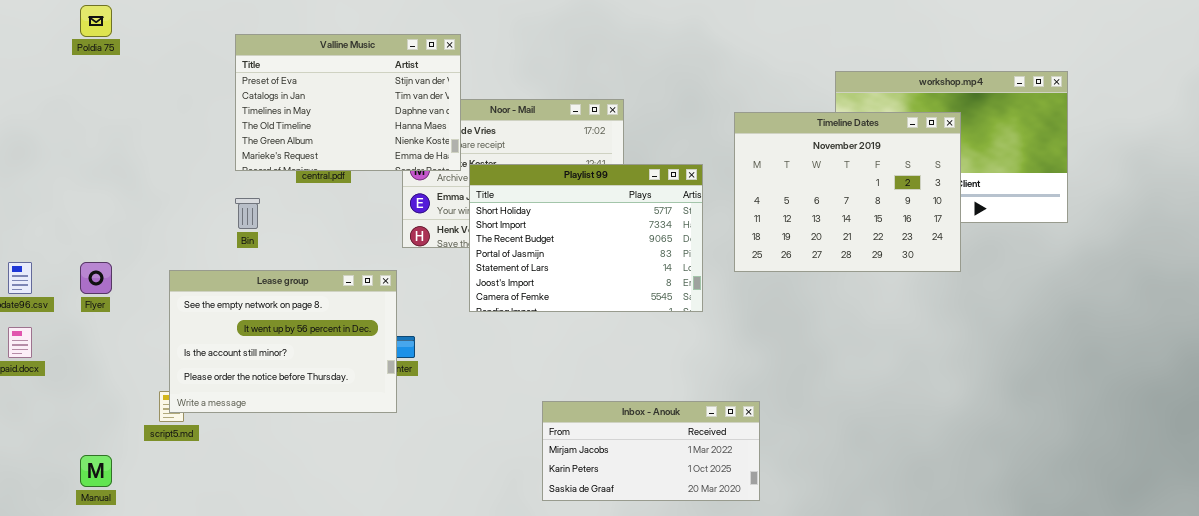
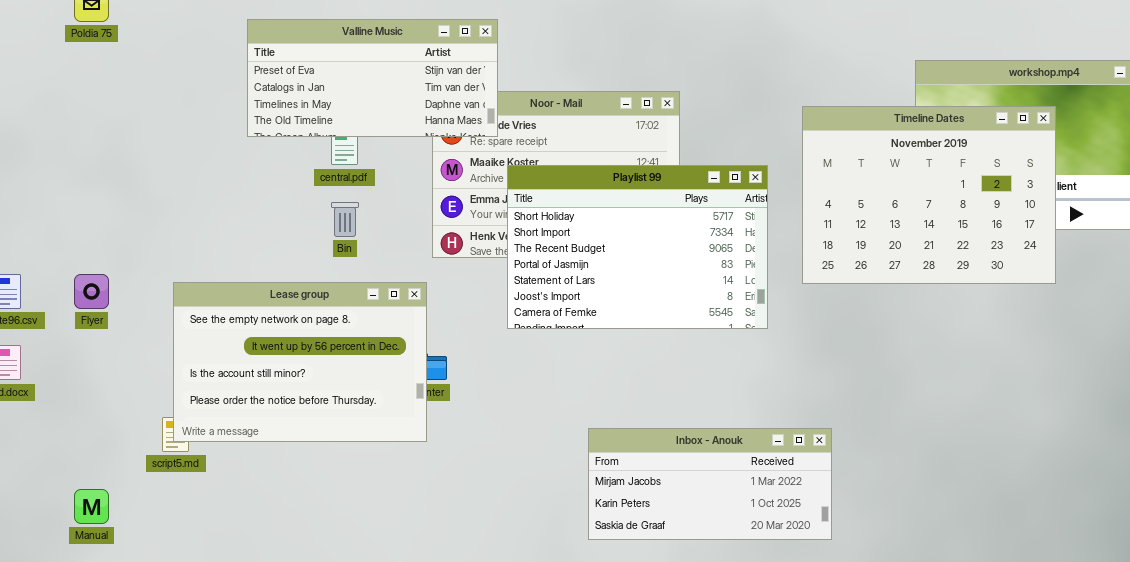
Valline Music: [235,34,461,171] -> [247,19,498,137], resized
Bin: [235,198,260,229] -> [331,202,359,237], moved

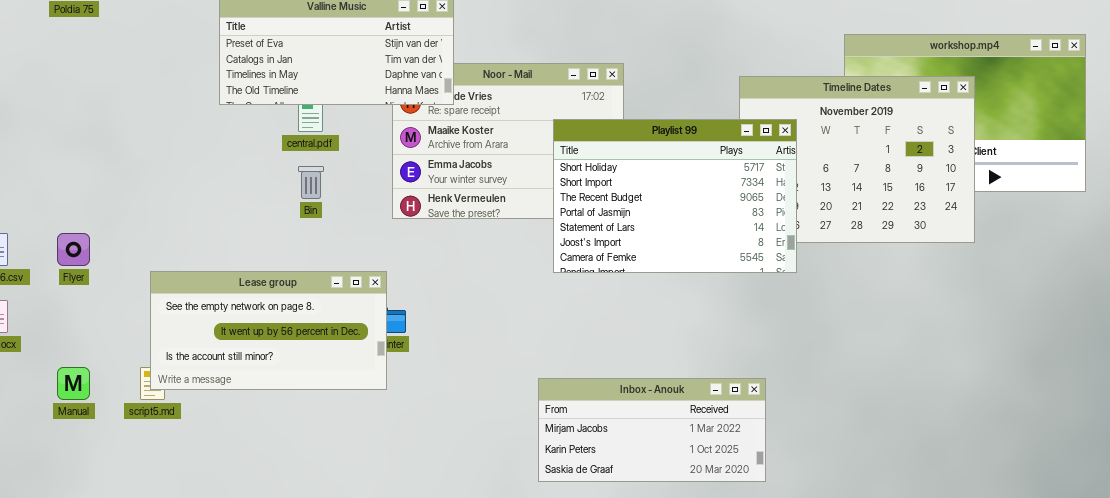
Playlist 99: [507,165,768,329] -> [553,119,797,273], moved
Lease group: [173,282,427,442] -> [150,271,387,390], resized
Manual: [74,489,109,524] -> [57,367,90,400], moved

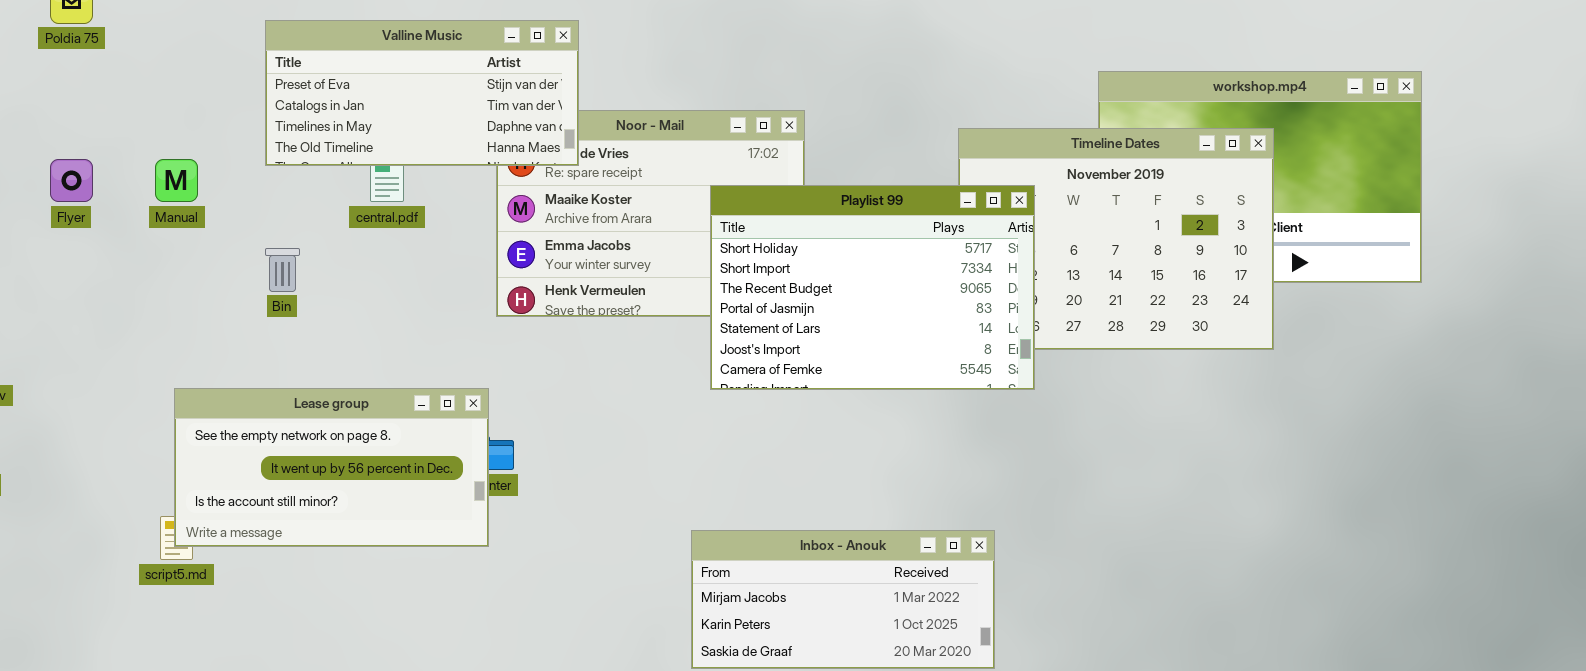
Bin: [298,166,324,199] -> [265,248,300,292], moved
Flyer: [57,233,90,266] -> [50,159,93,202], moved
Manual: [57,367,90,400] -> [155,159,198,202], moved

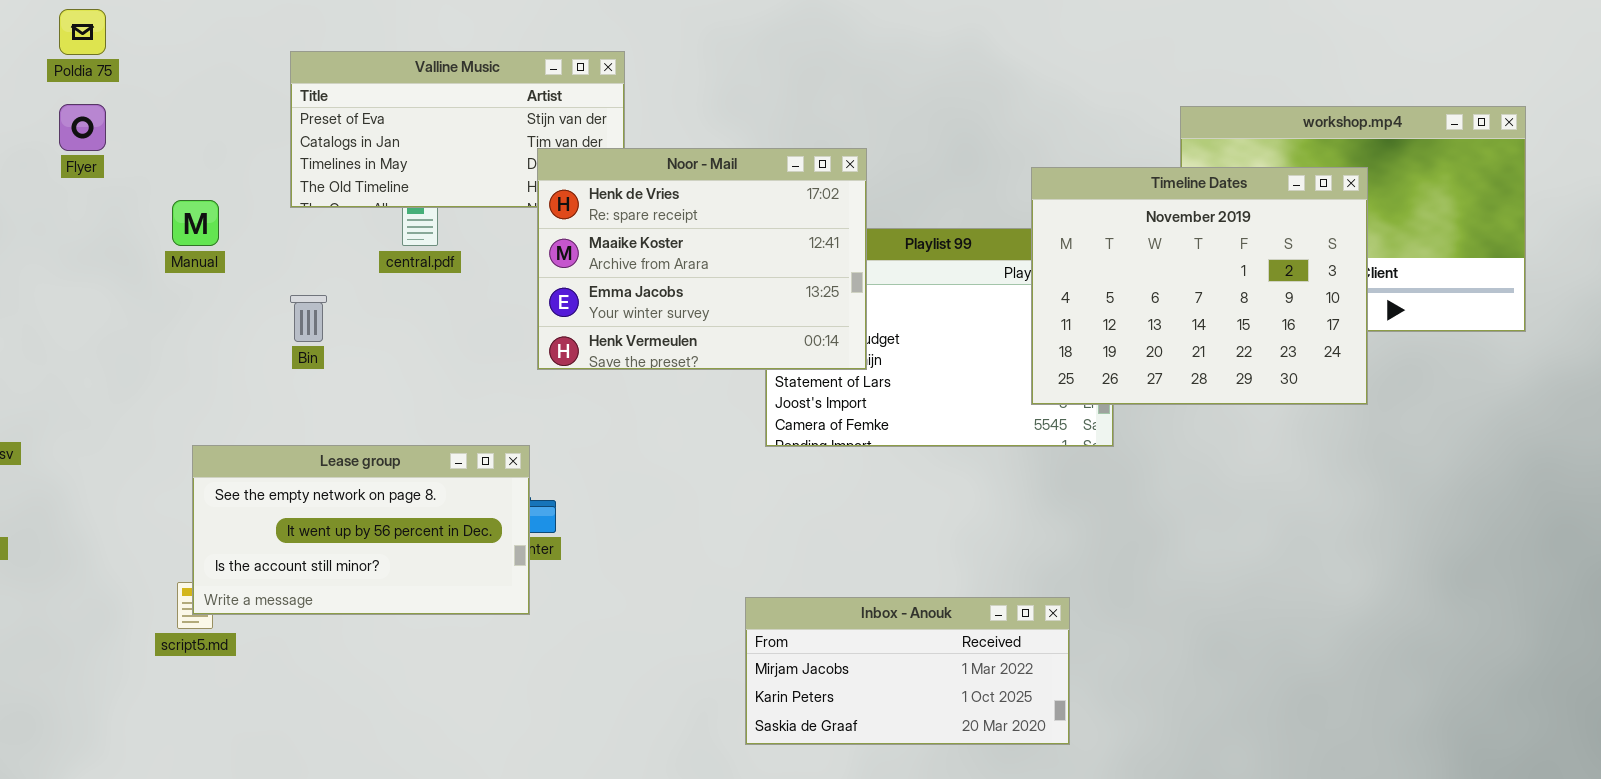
Noor - Mail: [496,110,805,317] -> [537,148,867,370], raised
Timeline Dates: [958,128,1274,350] -> [1031,167,1368,405], raised
Flyer: [50,159,93,202] -> [59,104,106,151], moved

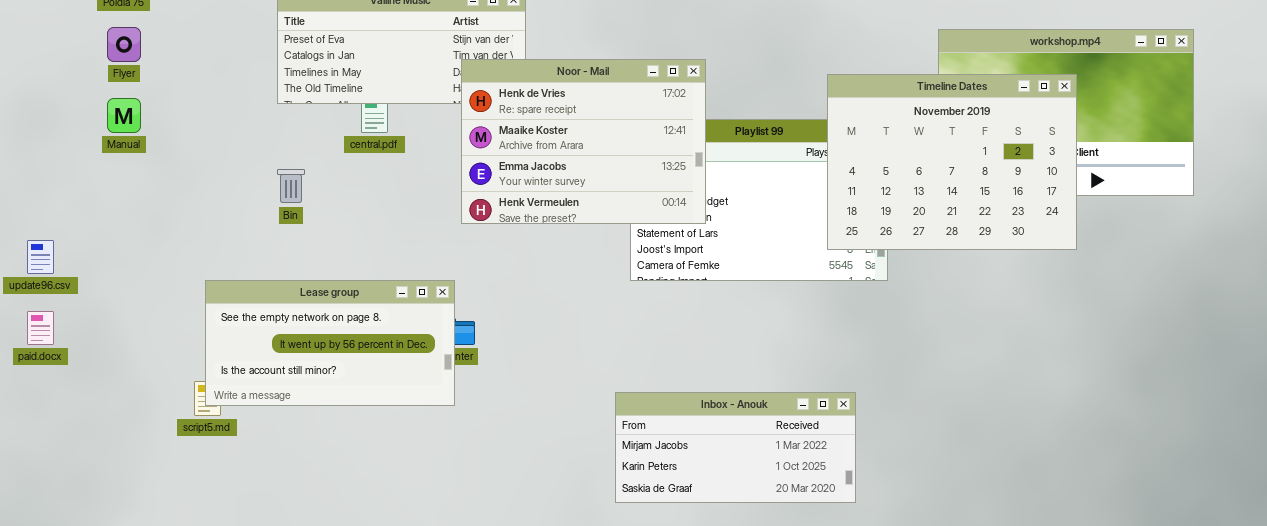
Manual: [172,200,219,246] -> [107,98,141,133], moved

